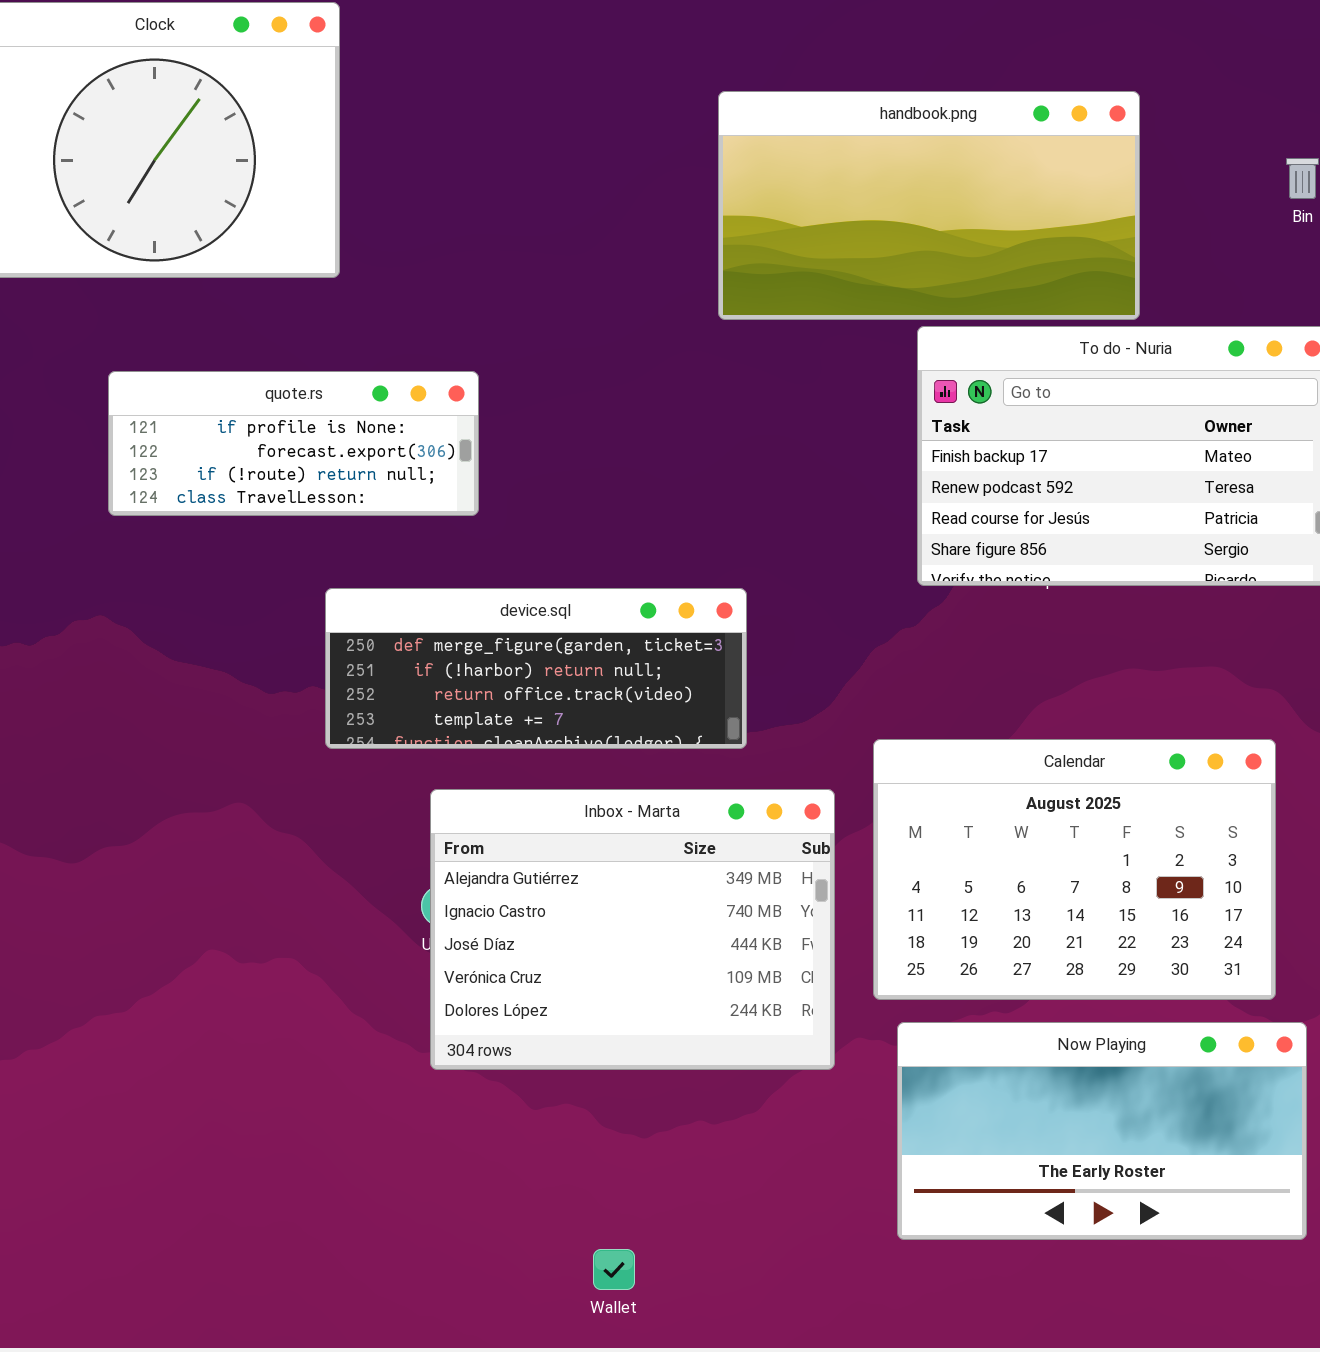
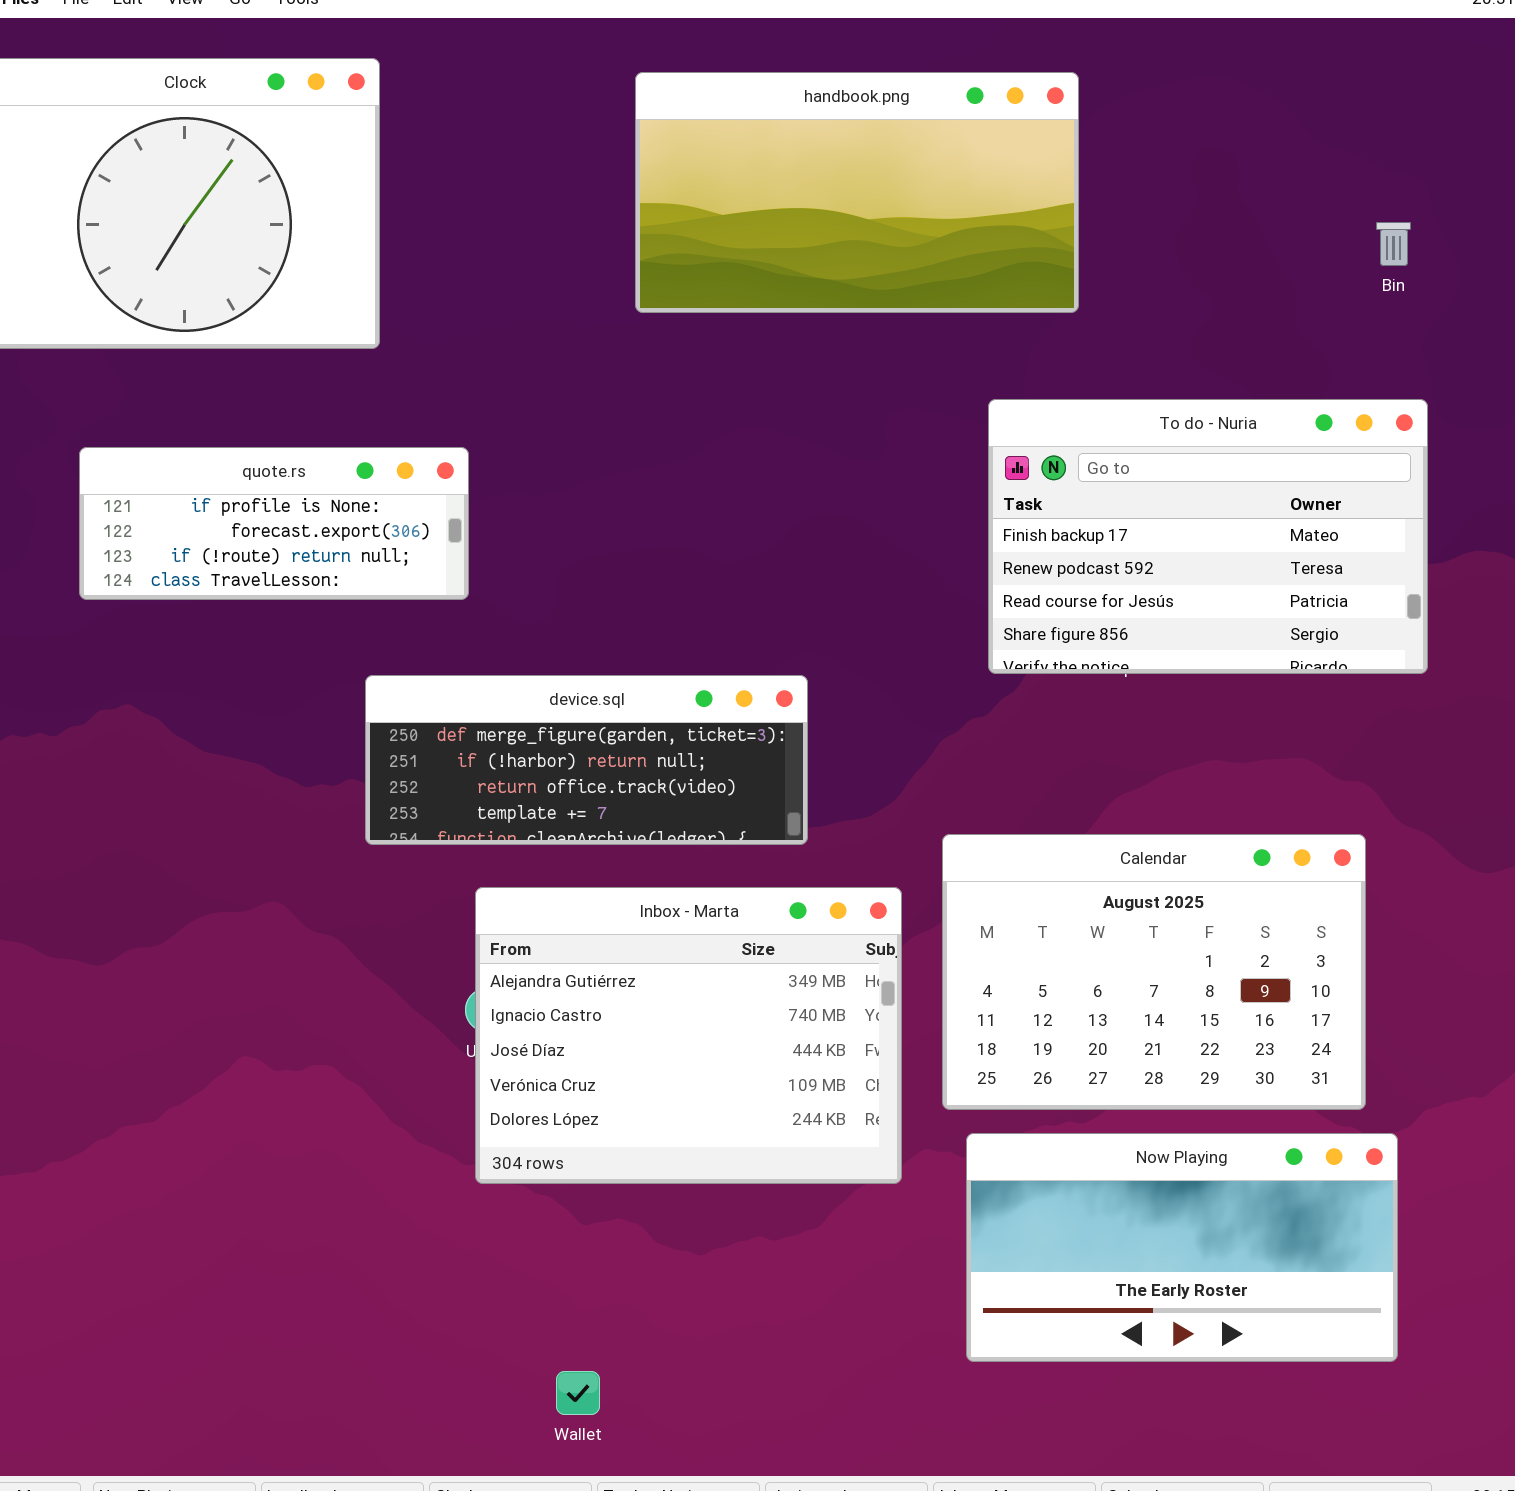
handbook.png: [718,91,1140,320] -> [635,72,1079,313], moved
quote.rs: [108,371,479,516] -> [79,447,469,600], moved
Wallet: [593,1249,635,1290] -> [556,1371,600,1415], moved

